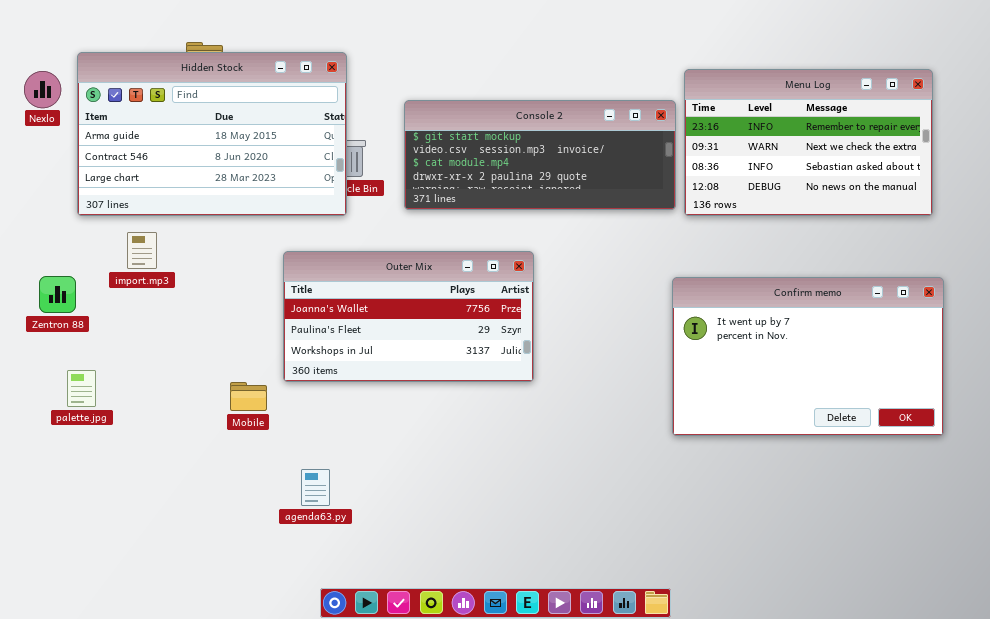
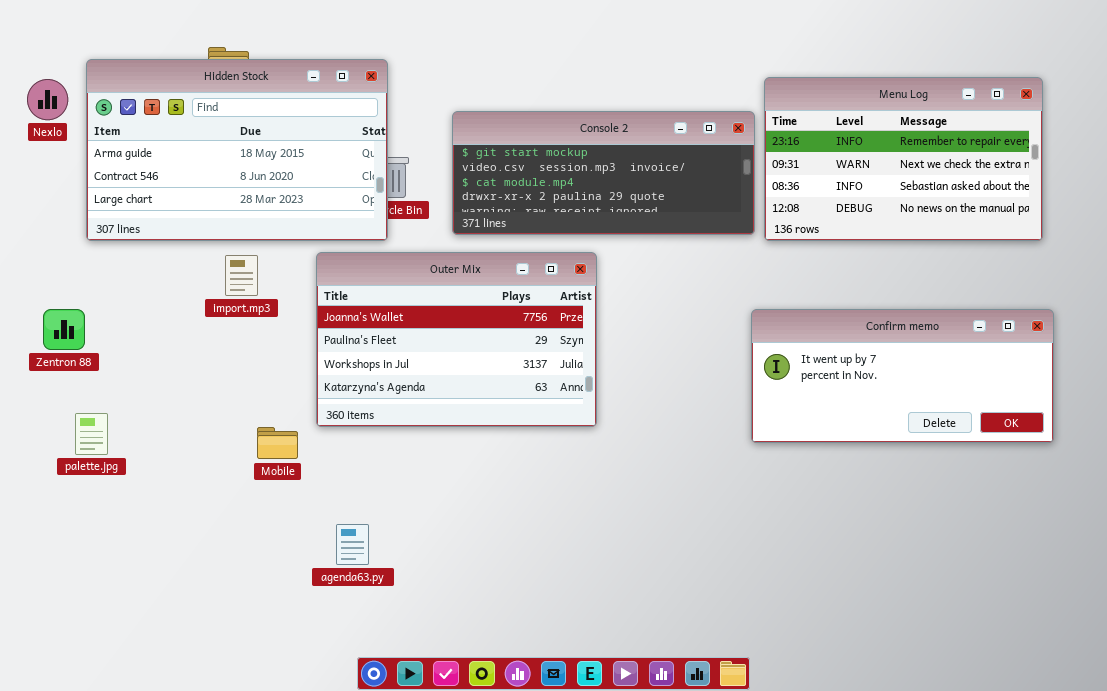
import.mp3: [127,232,157,269] -> [225,255,258,296], moved
Outer Mix: [283,251,534,382] -> [316,252,597,427], resized
Confirm memo: [672,277,944,436] -> [751,309,1054,443], resized

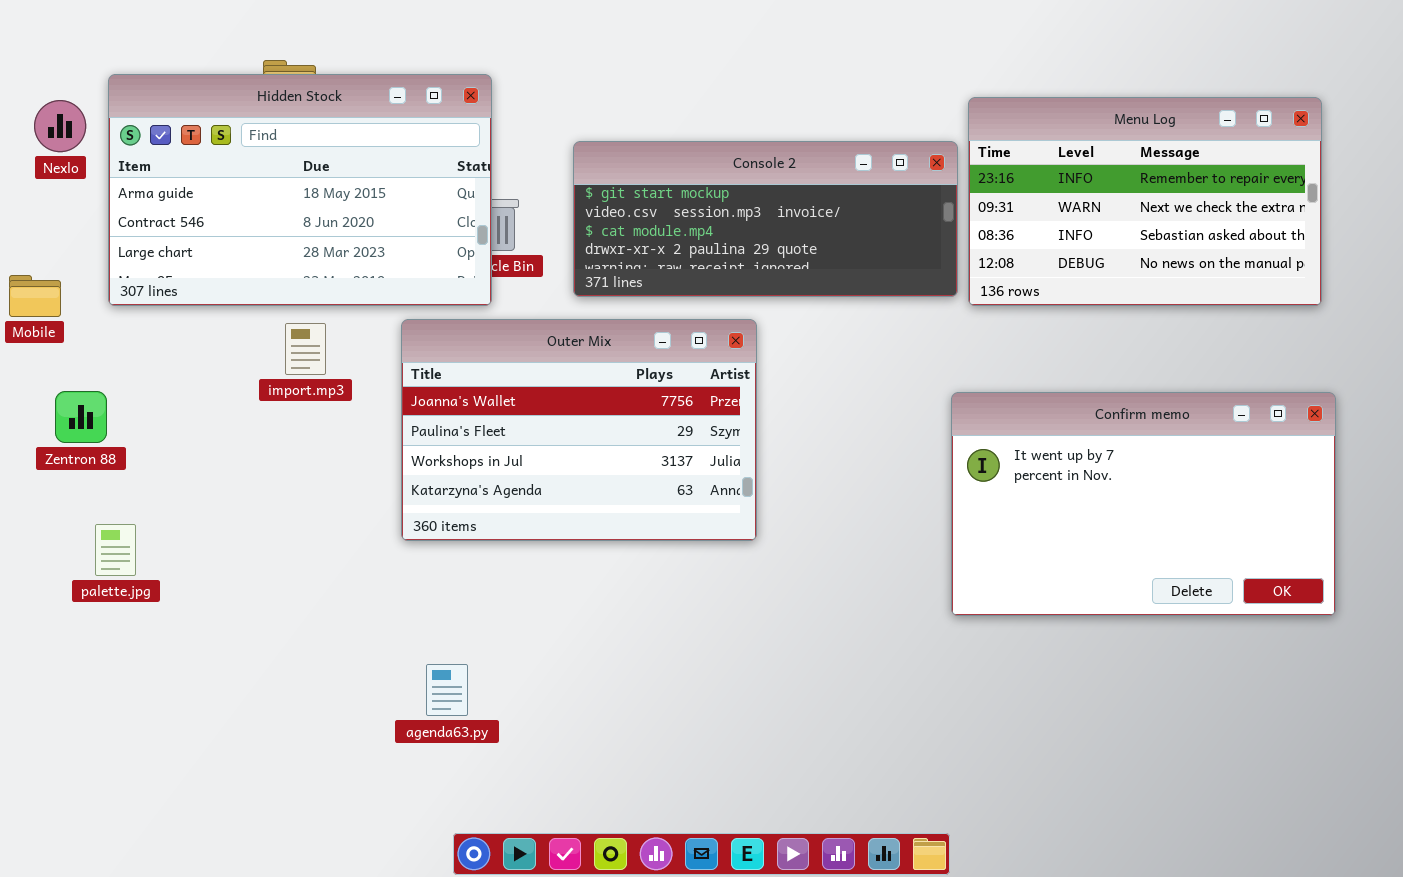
Confirm memo: [751,309,1054,443] -> [951,392,1336,616], resized
Mobile: [257,427,298,459] -> [9,275,61,317], moved

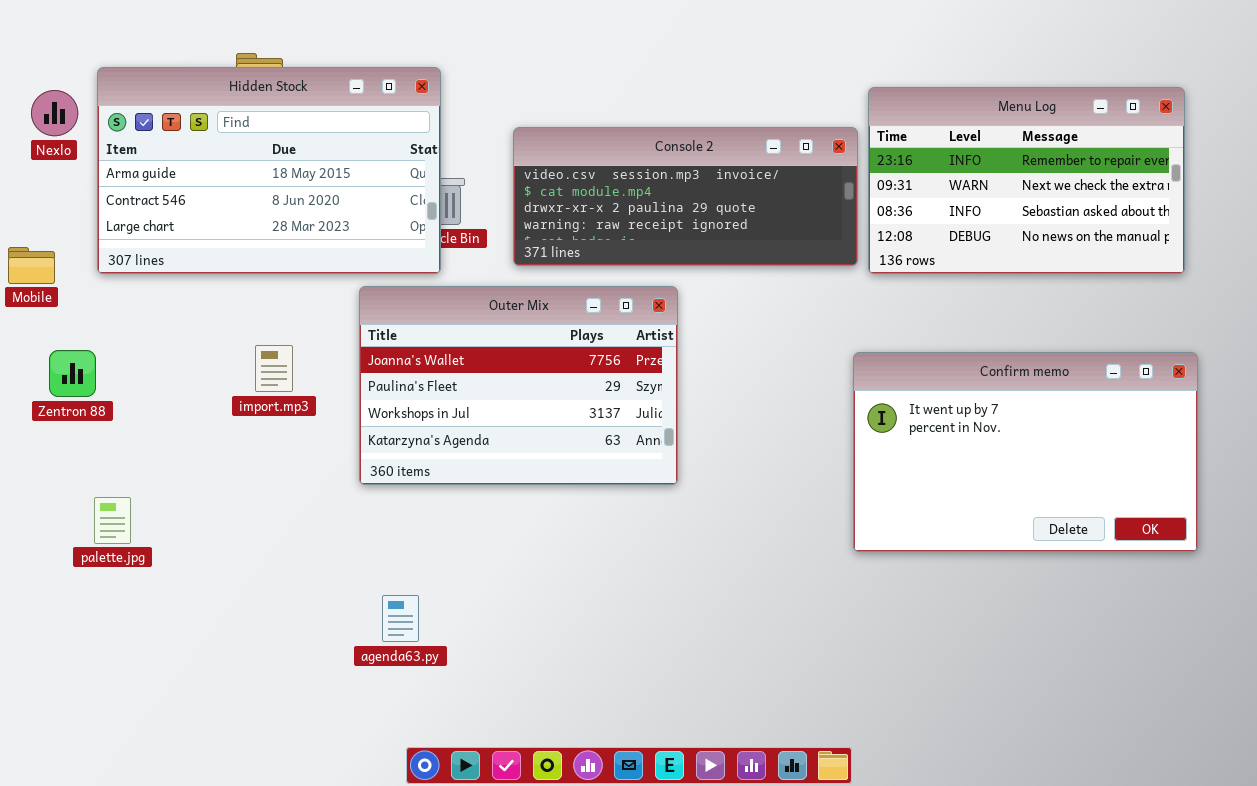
Console 2: [573,141,958,297] -> [513,127,858,266], scrolled down 1 row
import.mp3: [285,323,326,375] -> [255,345,293,392], moved
palette.jpg: [95,524,136,576] -> [94,497,131,544], moved

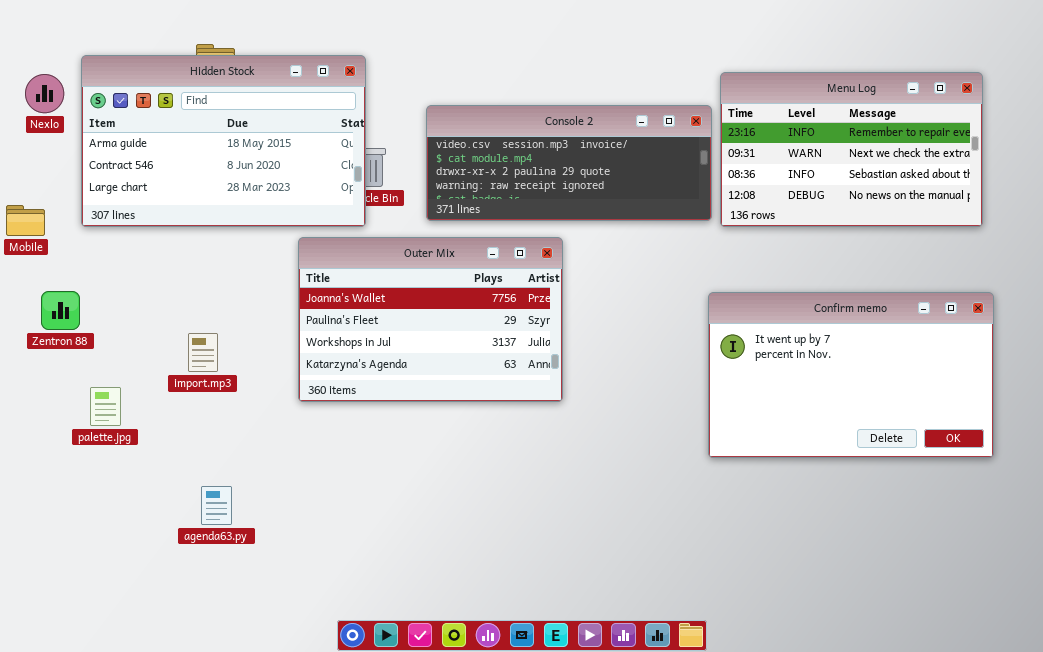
import.mp3: [255,345,293,392] -> [188,333,218,372], moved
palette.jpg: [94,497,131,544] -> [90,387,121,426], moved
agenda63.py: [382,595,419,642] -> [201,486,232,525], moved

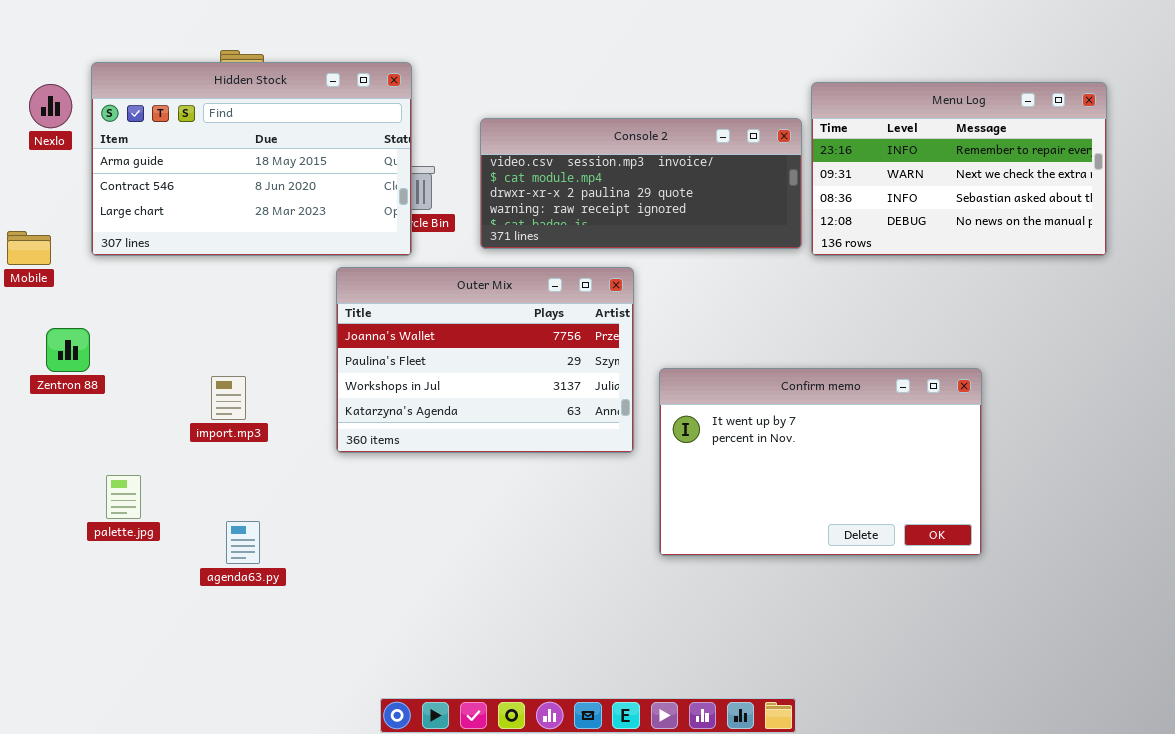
Confirm memo: [708,292,994,458] -> [659,368,982,556], moved
palette.jpg: [90,387,121,426] -> [106,475,141,519], moved
agenda63.py: [201,486,232,525] -> [226,521,260,564], moved

